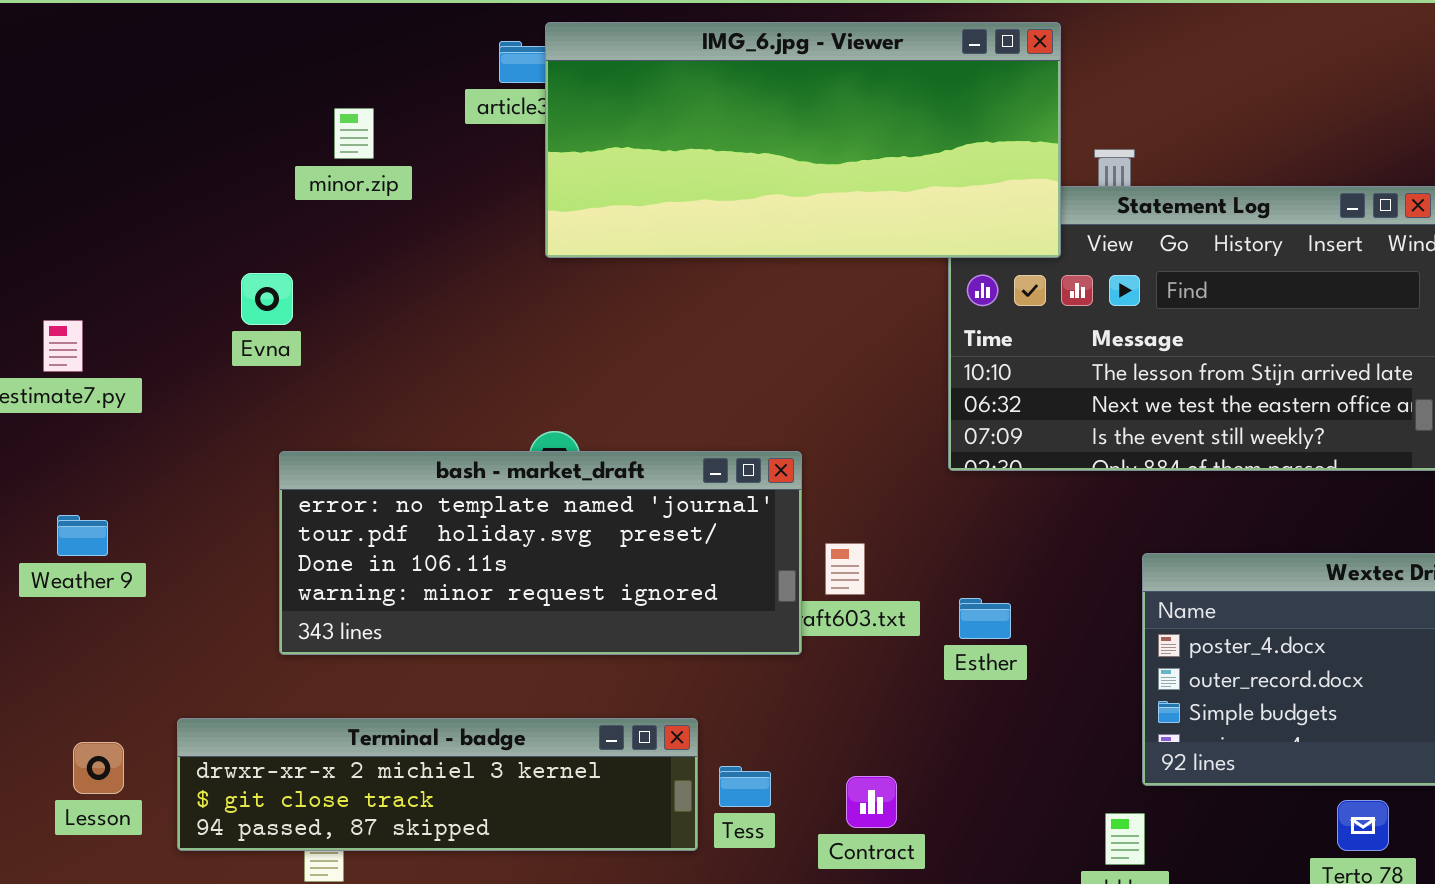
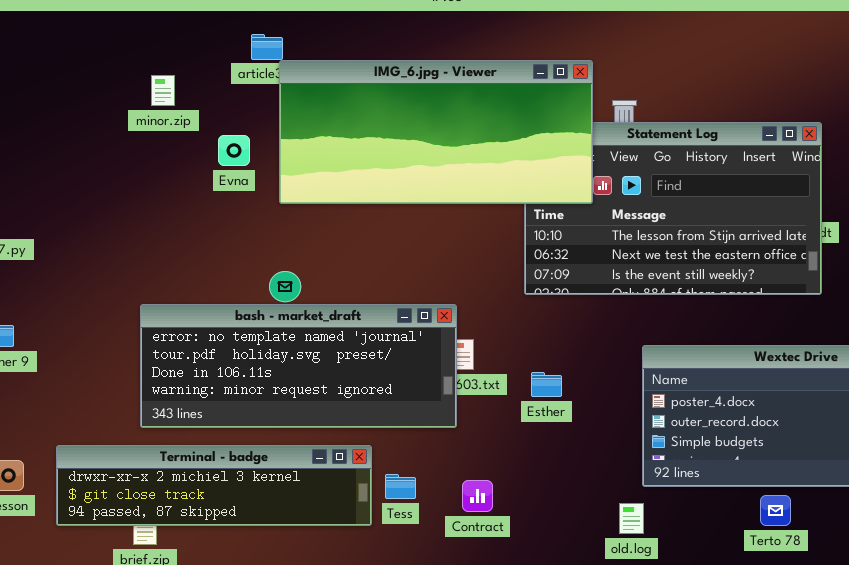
IMG_6.jpg - Viewer: [545,22,1061,258] -> [279,60,593,204], moved
Evna: [241,273,293,325] -> [218,135,250,166], moved
bash - market_draft: [279,451,802,655] -> [140,304,457,428], moved

